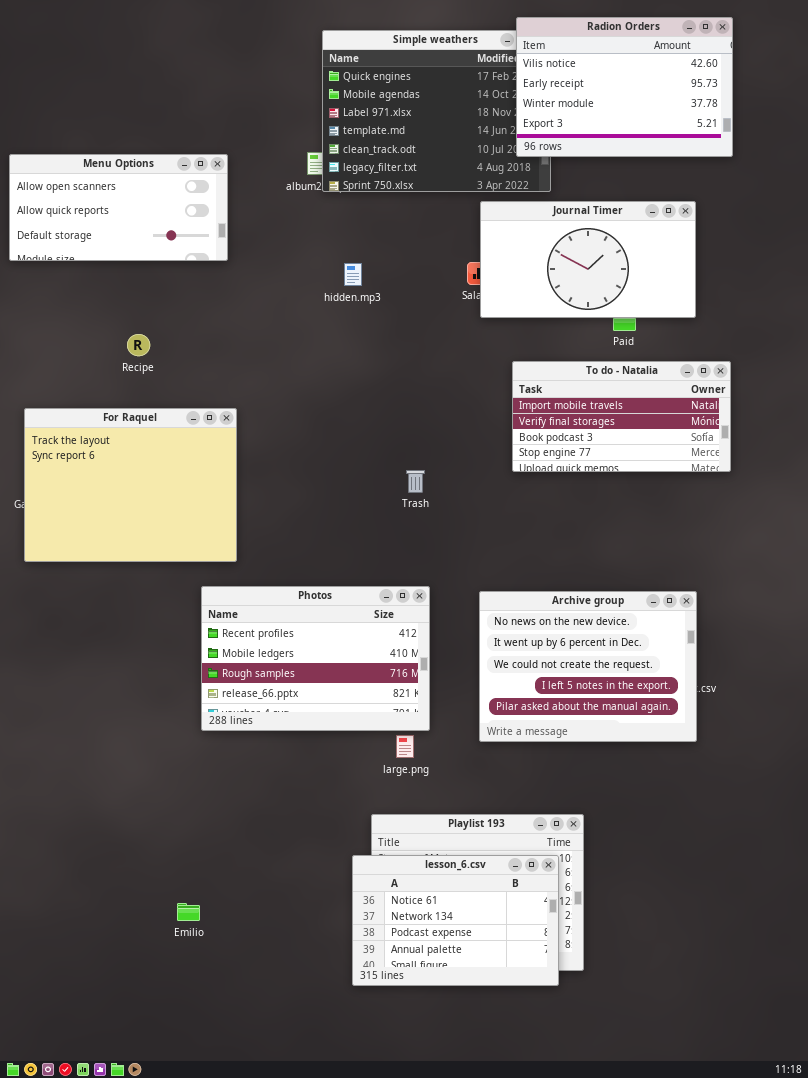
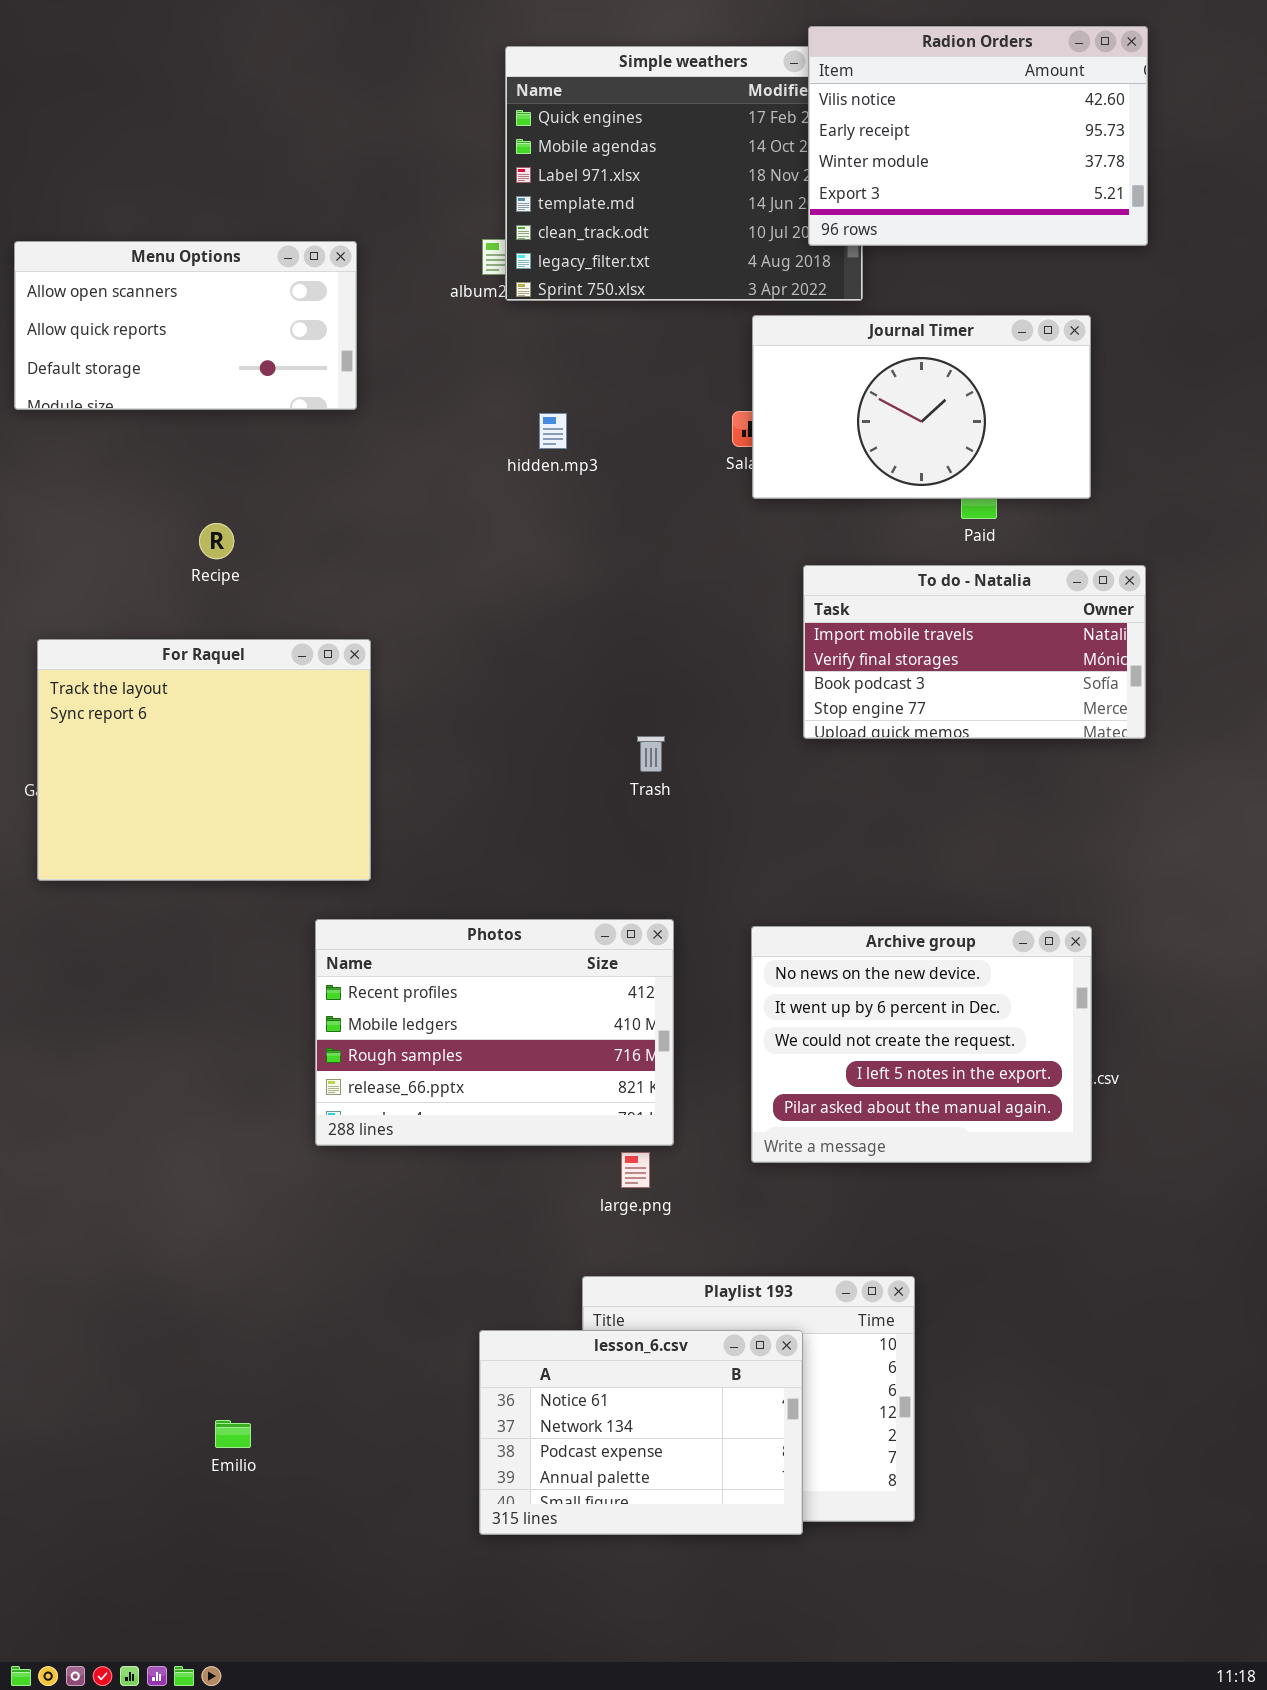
lesson_6.csv: [352,855,559,986] -> [479,1330,803,1535], moved
Emilio: [177,903,200,921] -> [215,1420,251,1448], moved

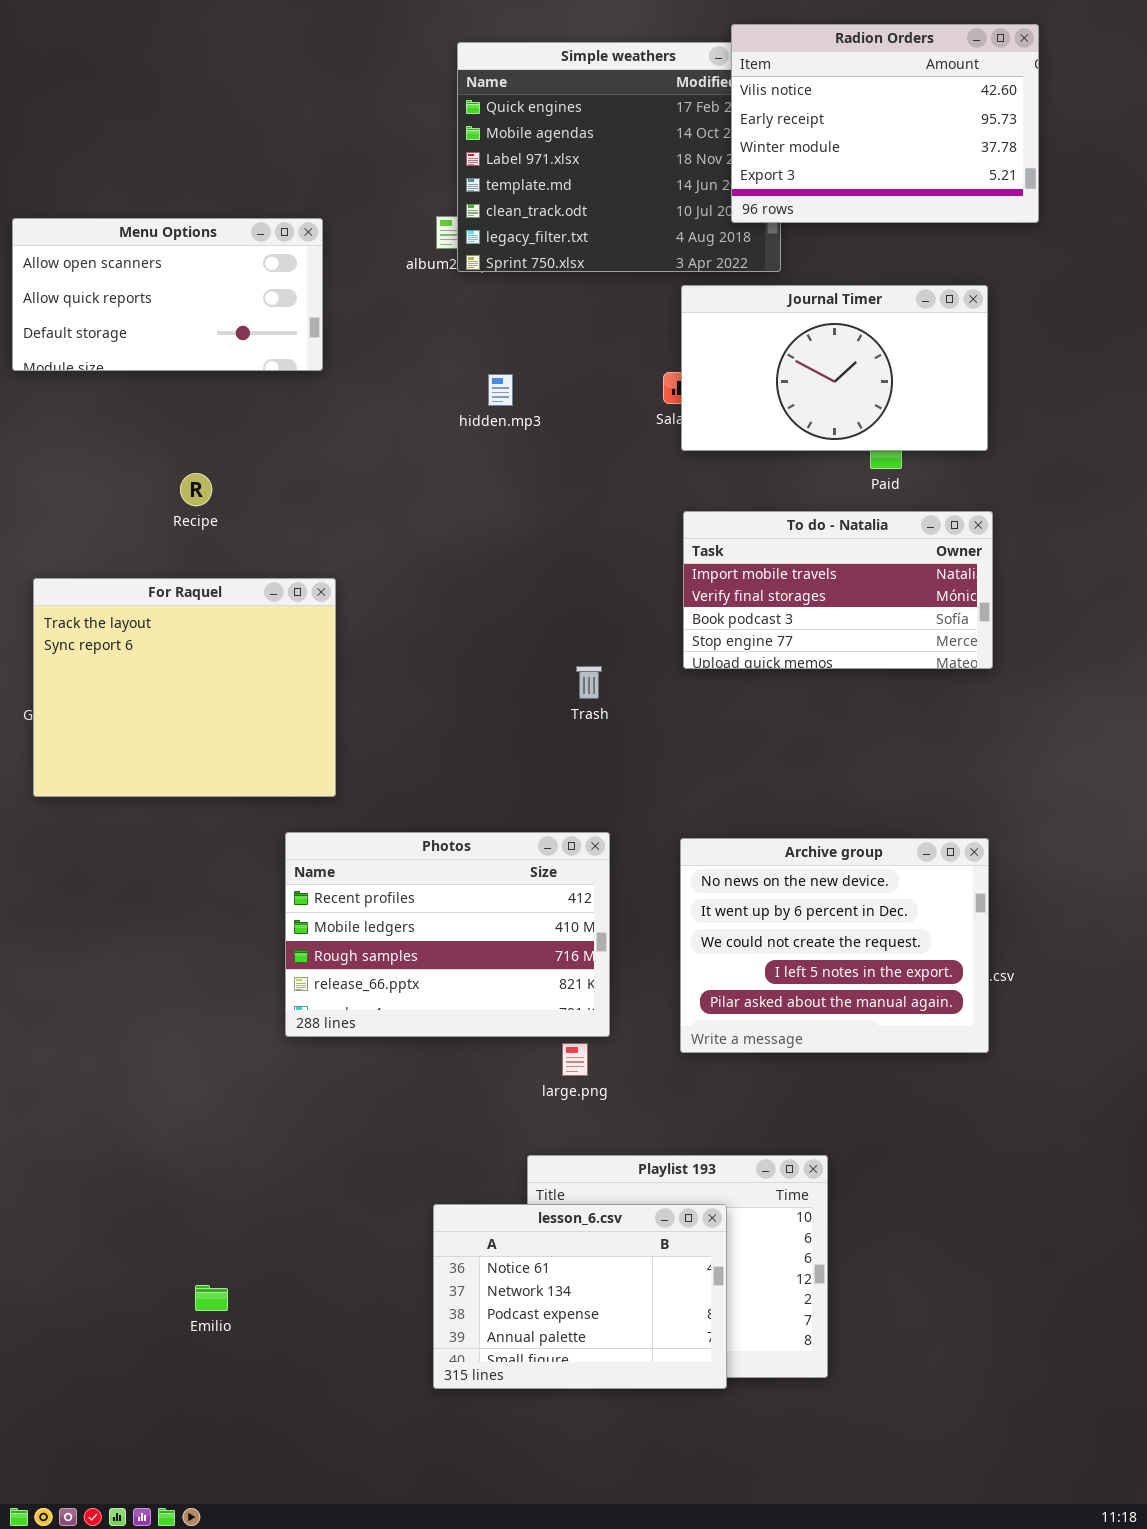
To do - Natalia: [803,565,1146,739] -> [683,511,993,669], moved

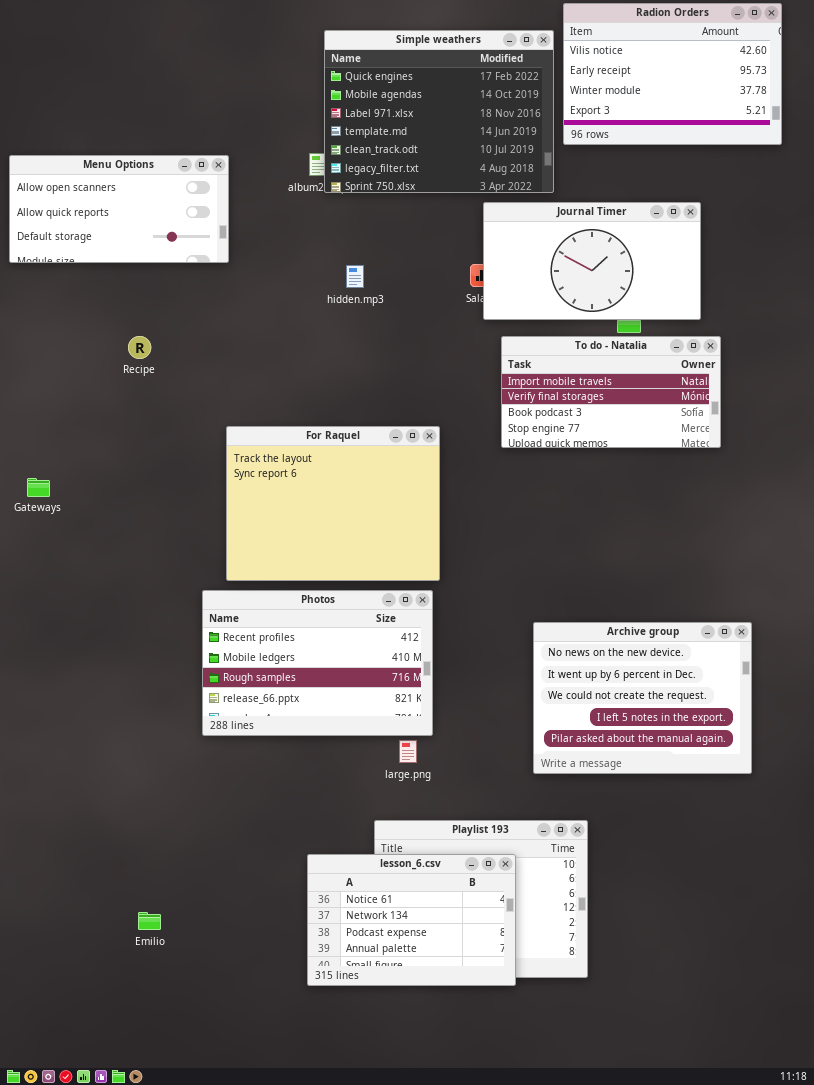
Radion Orders: [731,24,1039,223] -> [563,3,782,145], moved
To do - Natalia: [683,511,993,669] -> [501,336,721,448], moved
For Raquel: [33,578,336,797] -> [226,426,440,581], moved
Archive group: [680,838,989,1053] -> [533,622,752,774], moved

